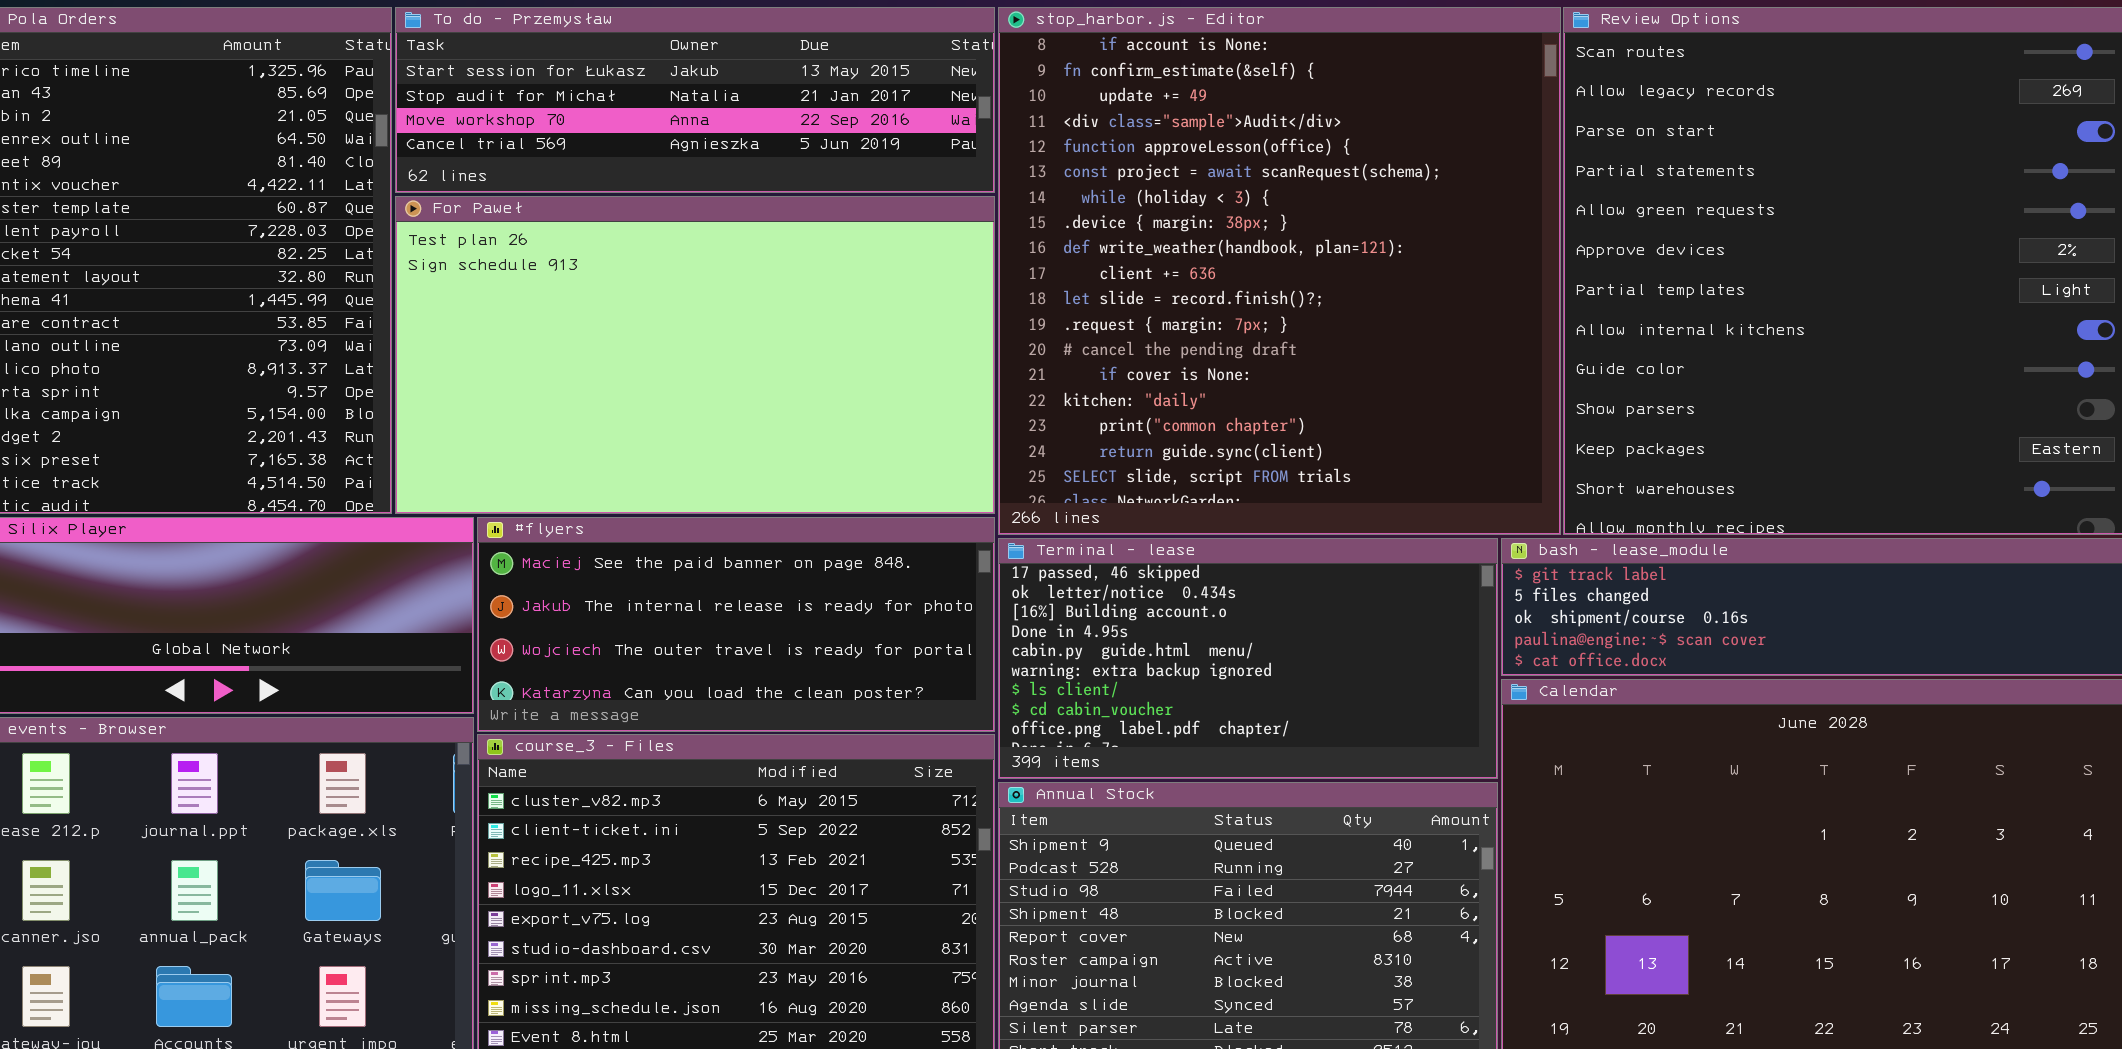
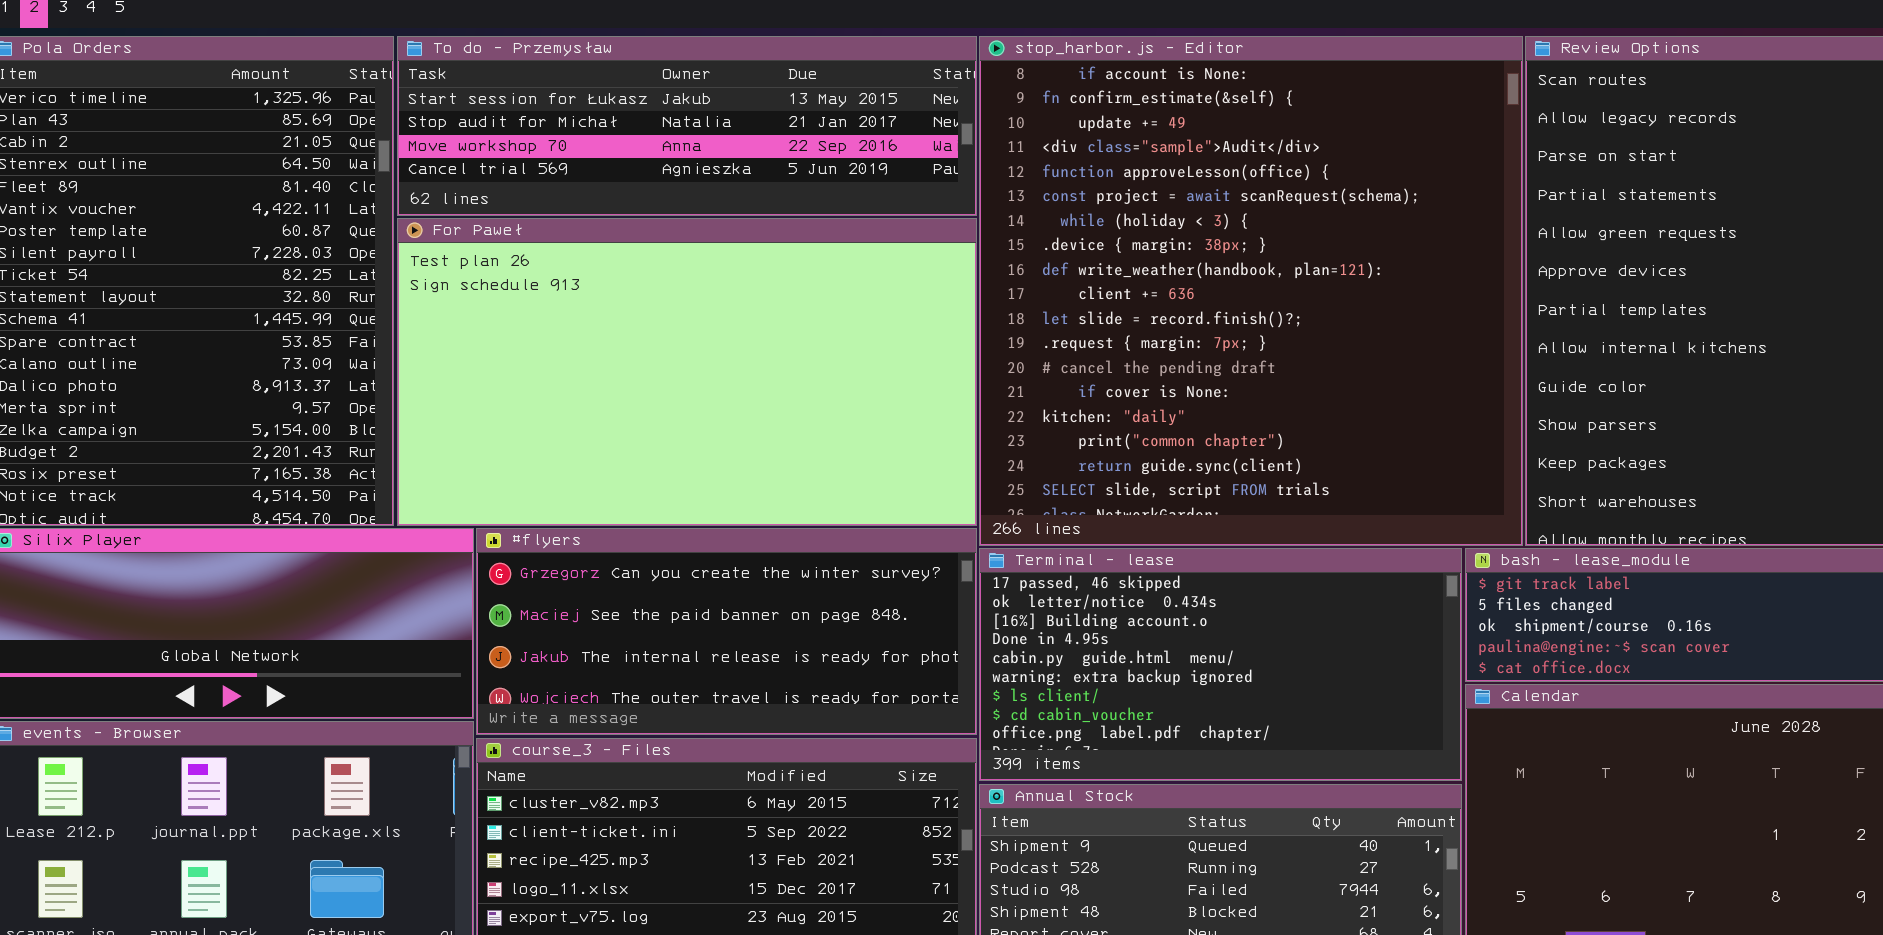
#flyers: [477,517,995,732] -> [476,528,977,735], scrolled up 1 row

